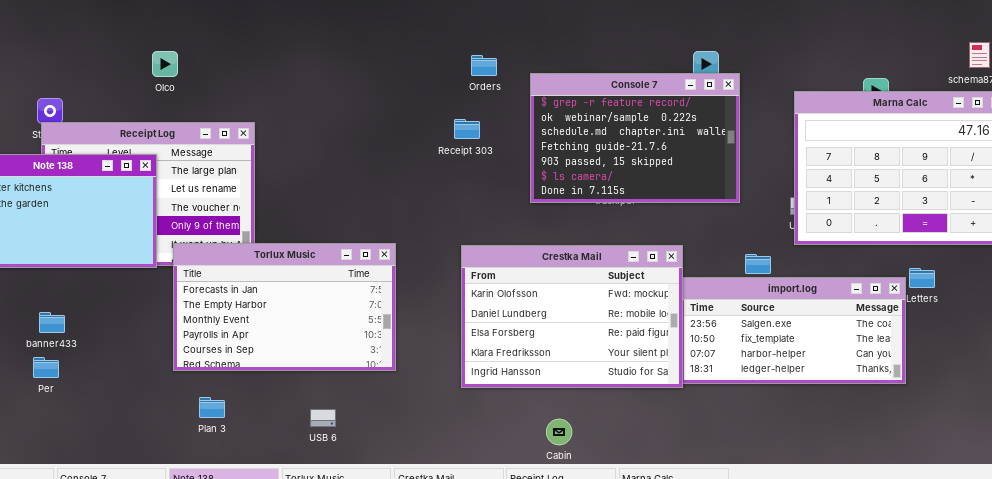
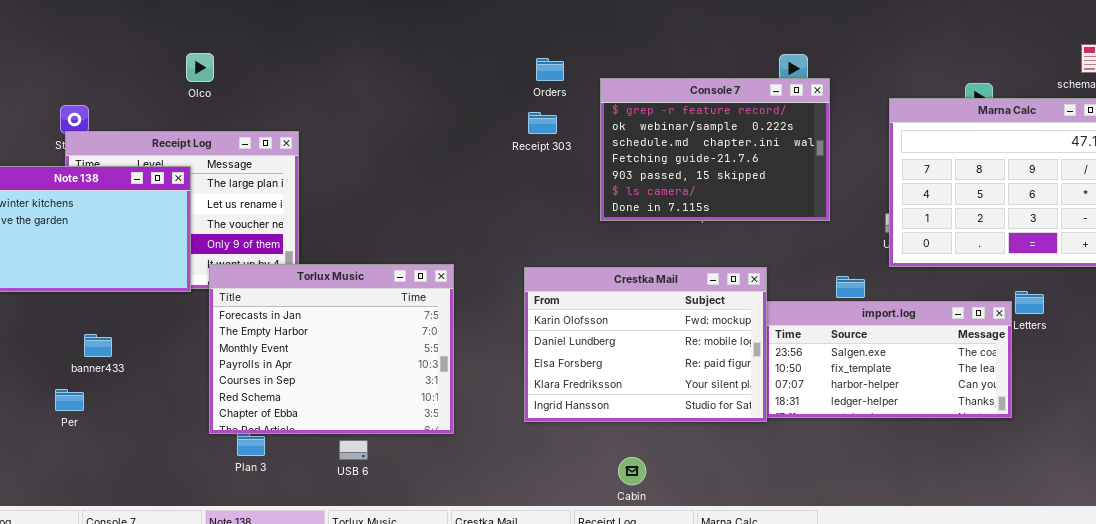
Receipt 303: [454,119,480,139] -> [528,112,557,134], moved
Torlux Music: [173,243,396,371] -> [209,264,454,434], resized
banner433: [39,312,65,333] -> [84,334,112,357], moved
USB 6: [310,409,336,427] -> [339,440,368,460], moved

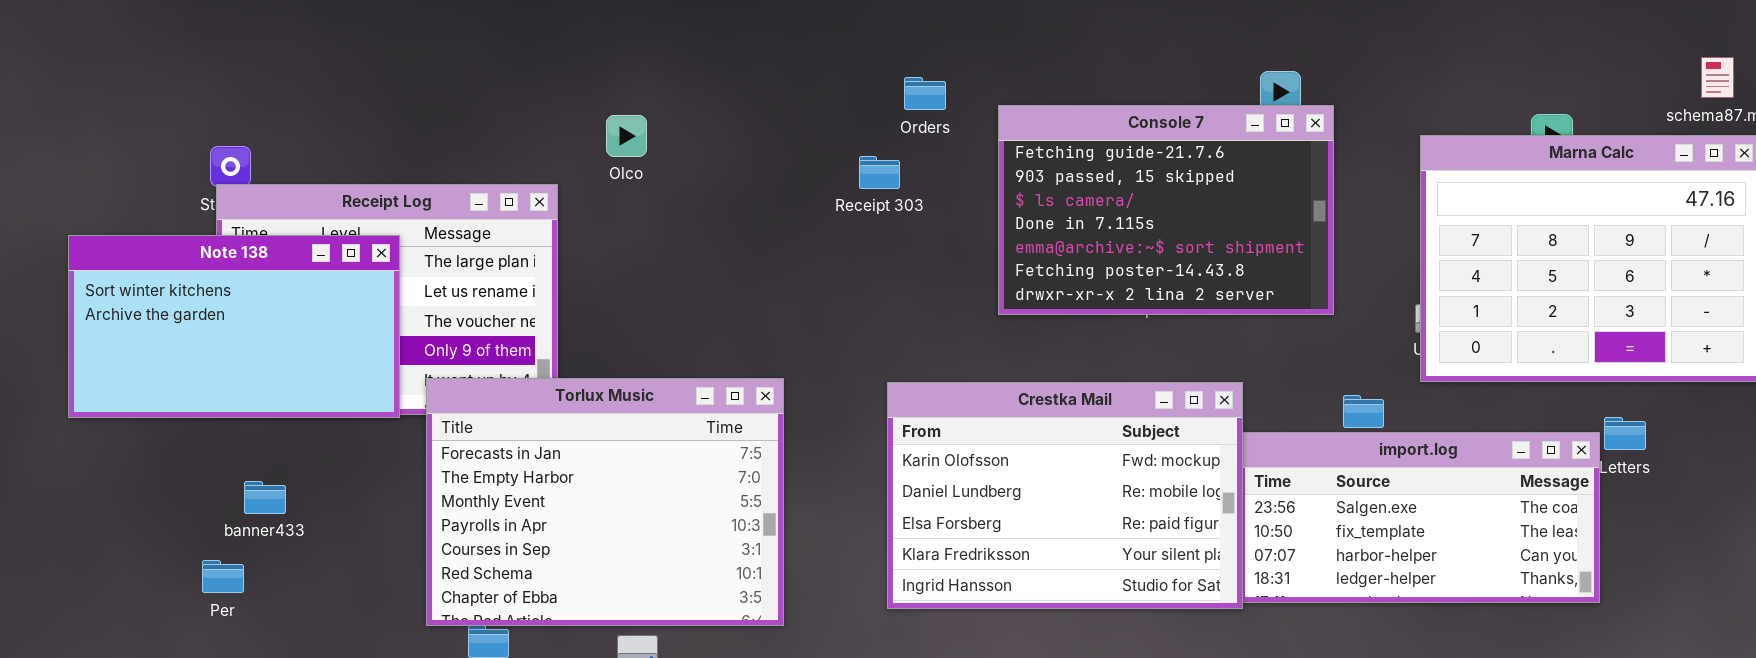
Olco: [186,53,214,82] -> [606,115,647,157], moved
Console 7: [600,78,830,221] -> [998,105,1334,315], scrolled down 3 rows
Receipt 303: [528,112,557,134] -> [859,156,900,189], moved

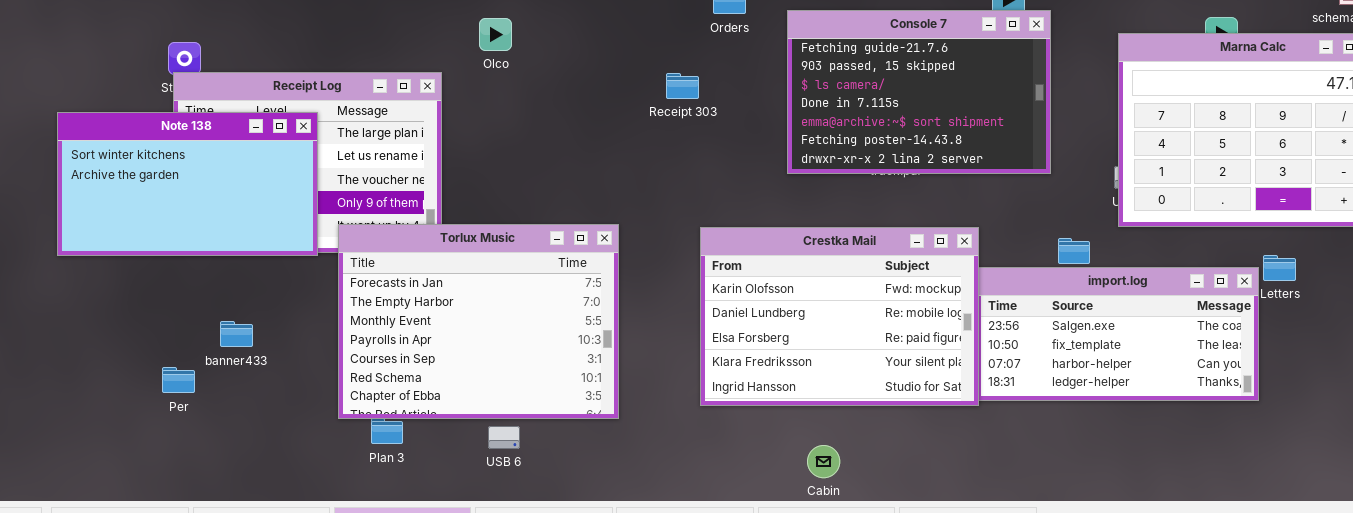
Receipt 303: [859,156,900,189] -> [666,73,699,99], moved
banner433: [244,481,286,514] -> [220,321,253,347], moved

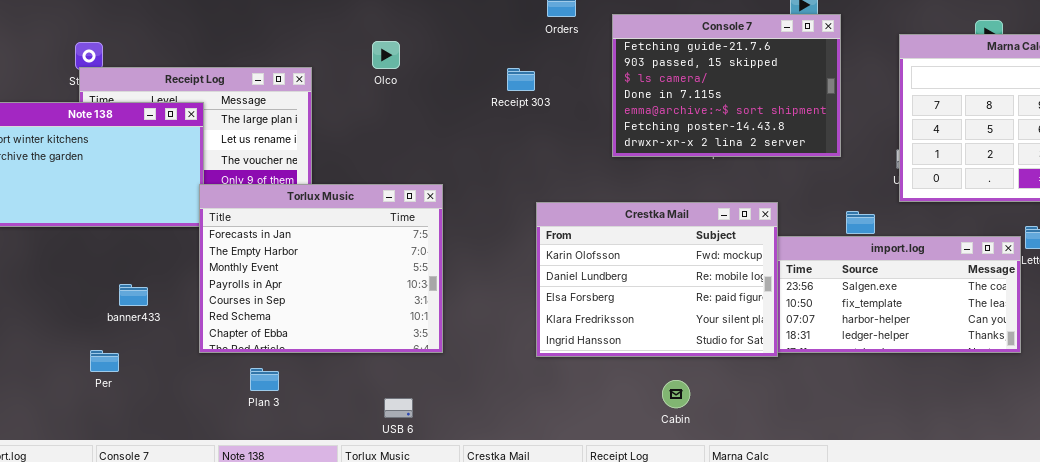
Olco: [479,18,512,51] -> [372,41,400,69], moved
Torlux Music: [338,224,619,419] -> [199,184,443,353], moved
Per: [162,367,195,393] -> [90,350,119,372], moved
USB 6: [488,426,520,449] -> [384,398,413,418], moved
Cabin: [807,445,840,478] -> [662,380,690,408], moved

